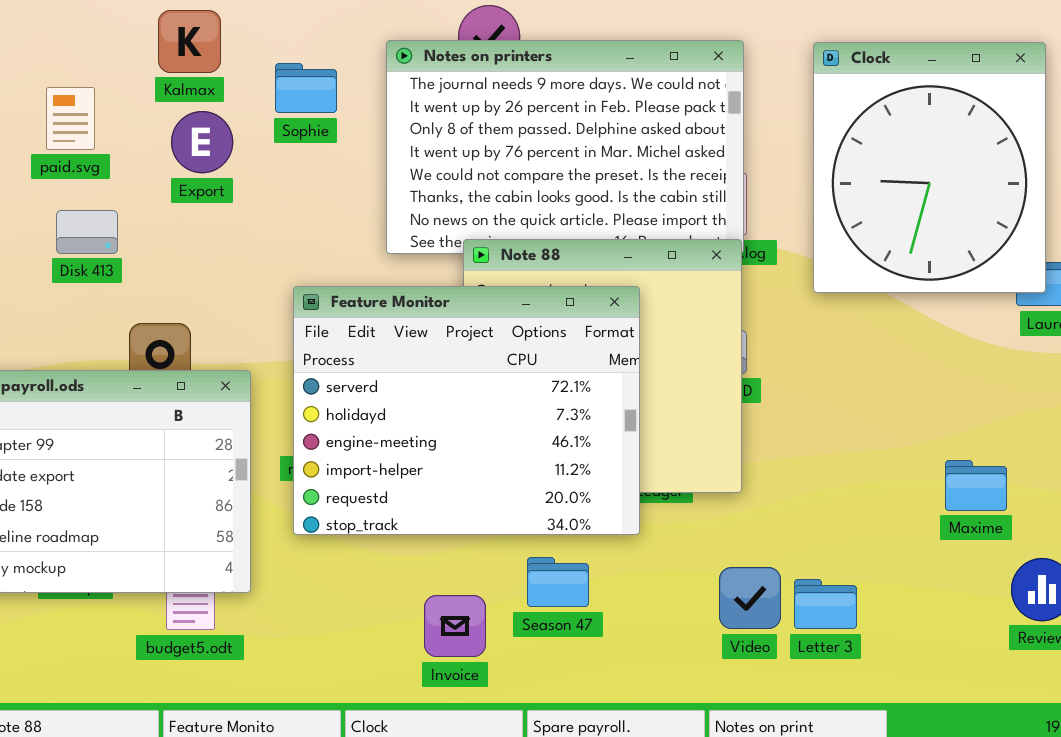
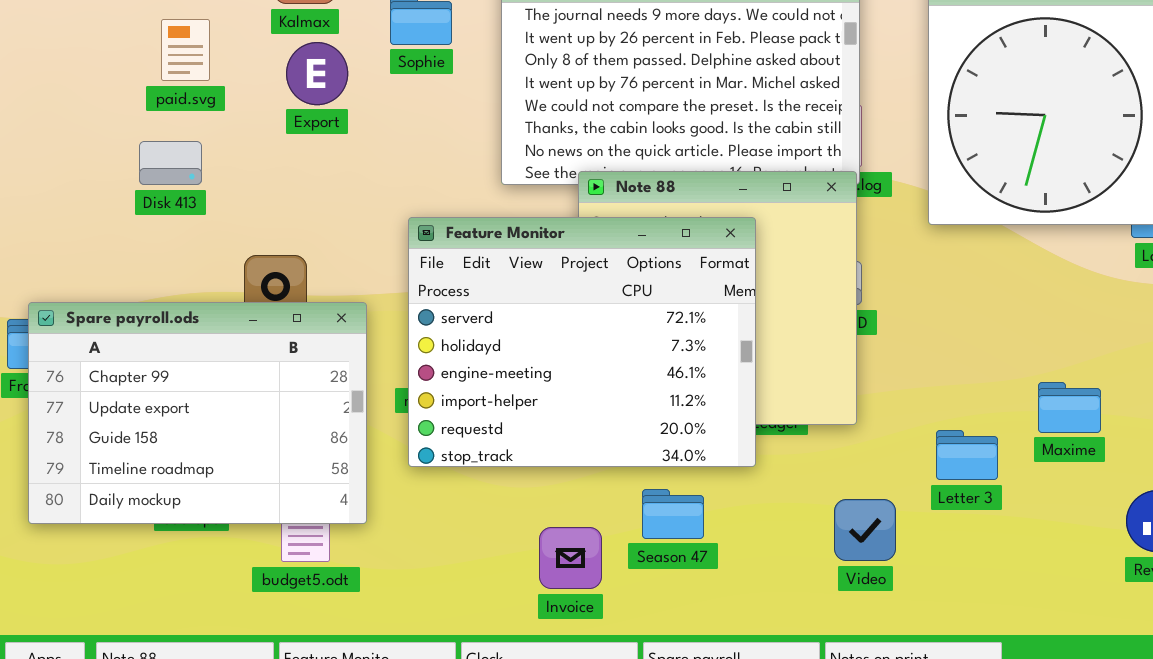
Disk 413: [56,210,118,254] -> [139,141,202,185], moved
Maxime: [945,460,1007,511] -> [1038,382,1101,433], moved
Letter 3: [794,579,857,629] -> [936,430,998,480], moved

